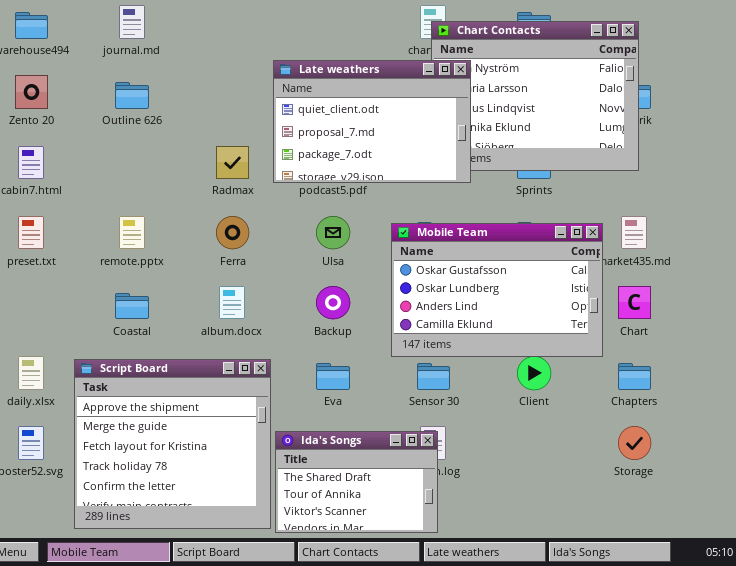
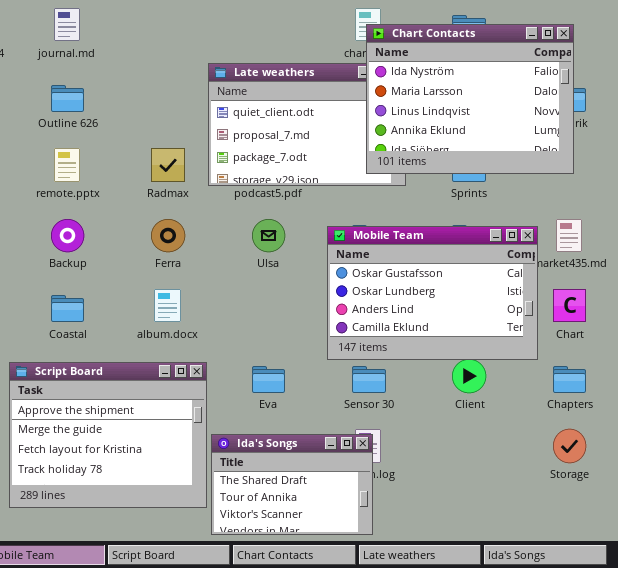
Chart Contacts: [431,21,639,171] -> [366,24,574,174], raised
remote.pptx: [119,216,145,249] -> [54,148,80,182], moved
Backup: [316,286,350,319] -> [51,219,84,252], moved
Script Board: [74,359,271,529] -> [9,362,207,508], resized

